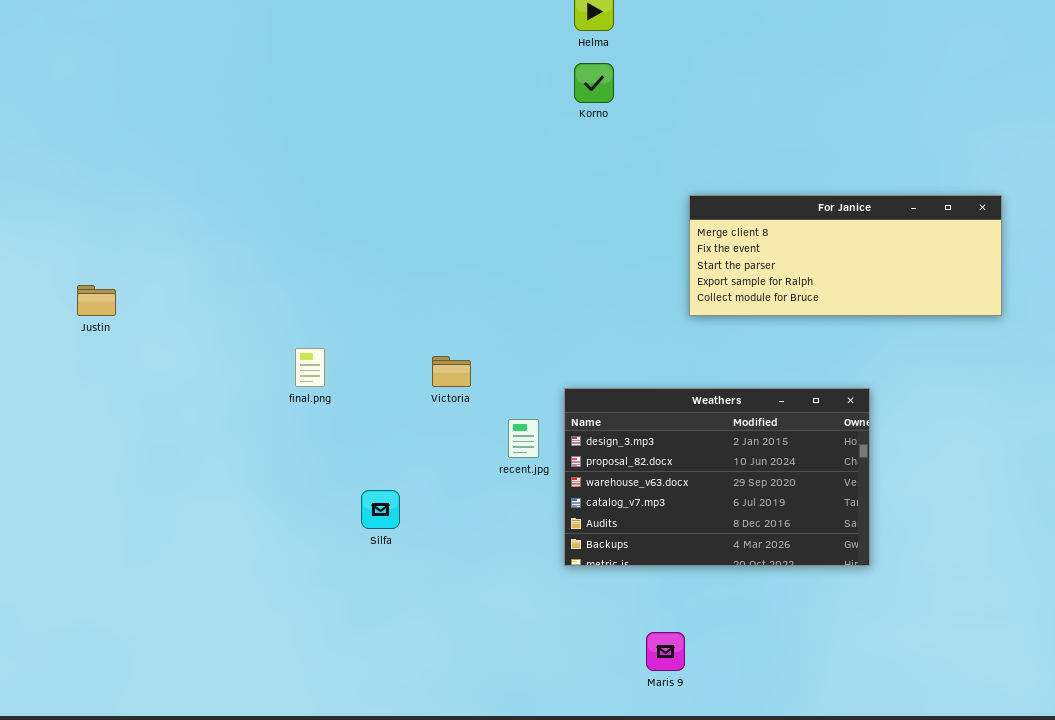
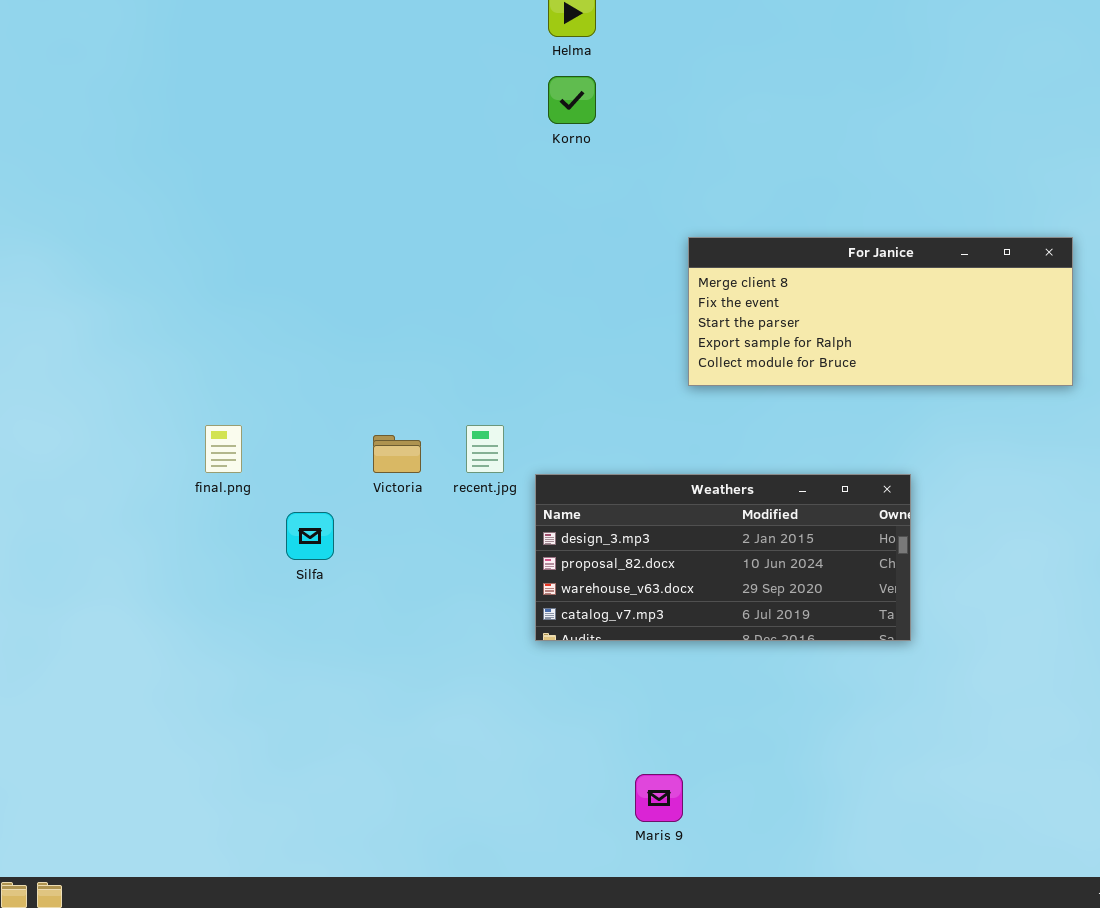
Weathers: [564,388,870,566] -> [535,474,911,641], resized
recent.jpg: [508,419,539,458] -> [466,425,504,473], moved
Silfa: [361,490,400,529] -> [286,512,334,560], moved

